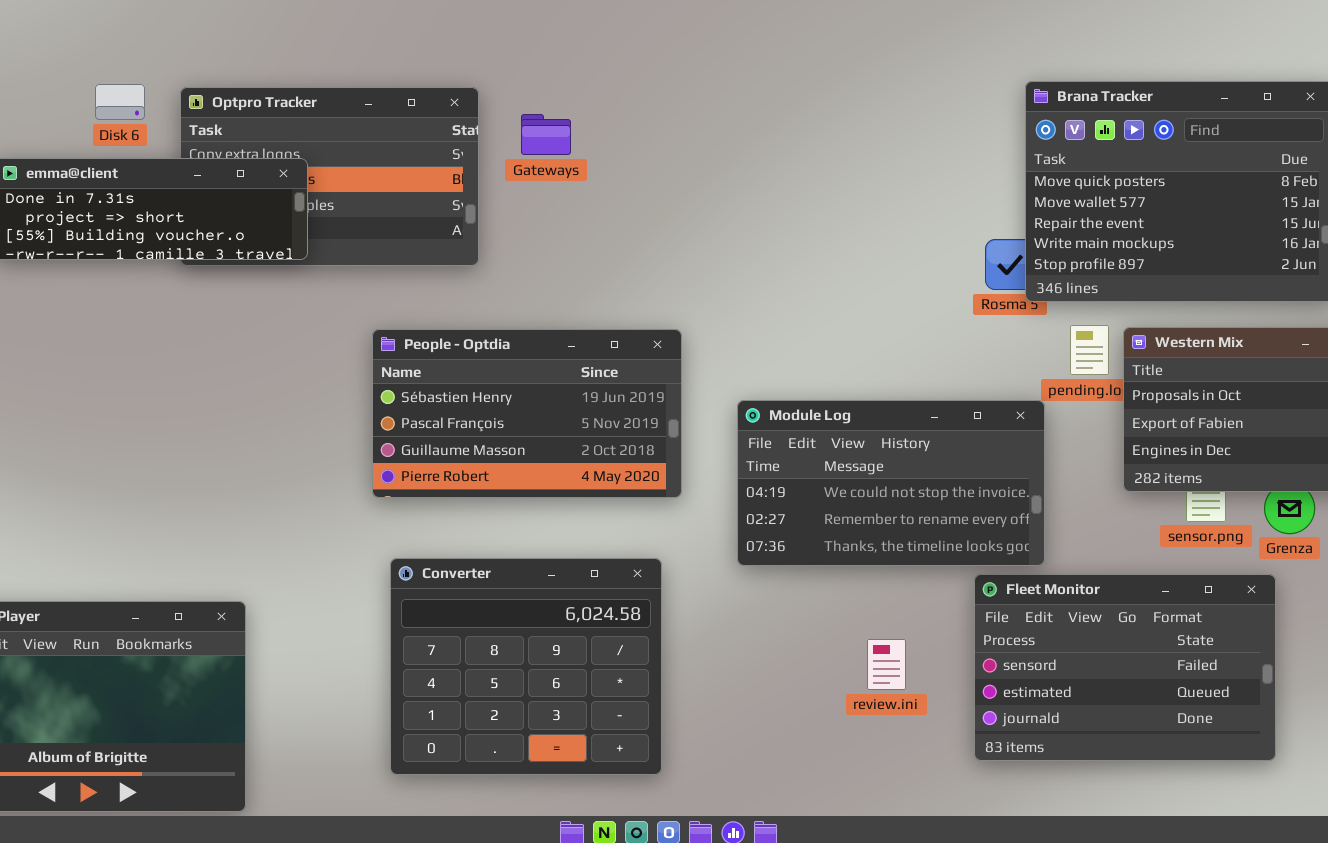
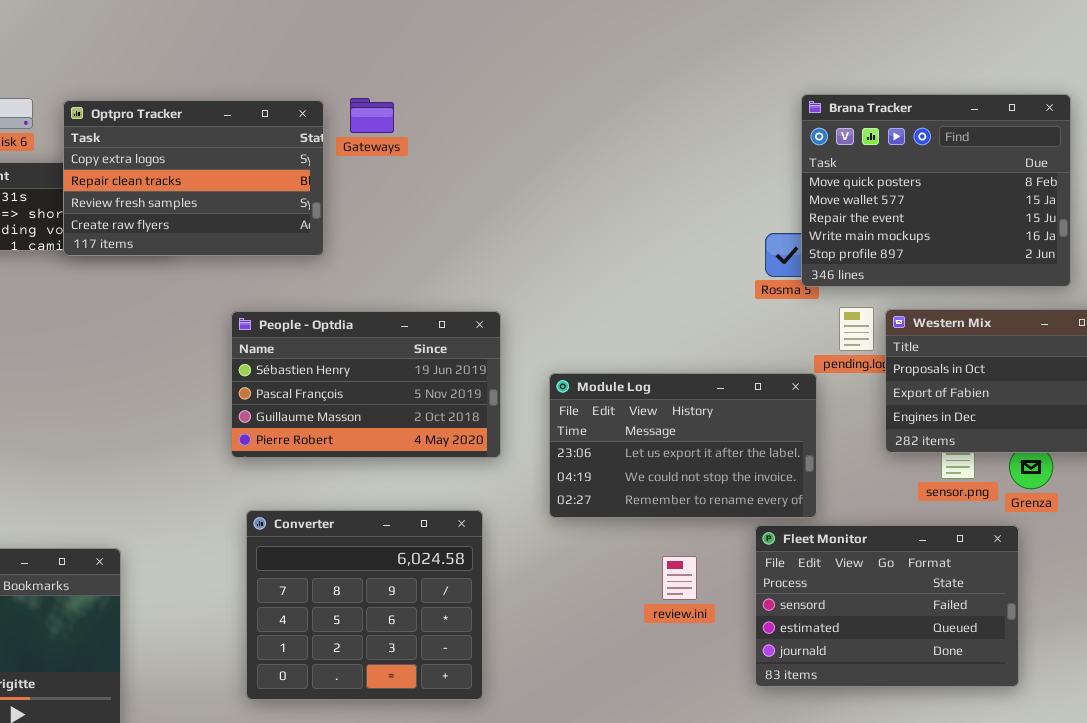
Optpro Tracker: [180,87,479,266] -> [63,100,324,256], raised
Gateways: [521,114,571,155] -> [350,98,394,133], moved
Module Log: [737,400,1045,566] -> [549,373,817,518], scrolled up 1 row
review.ini: [867,639,906,690] -> [662,556,697,600], moved

